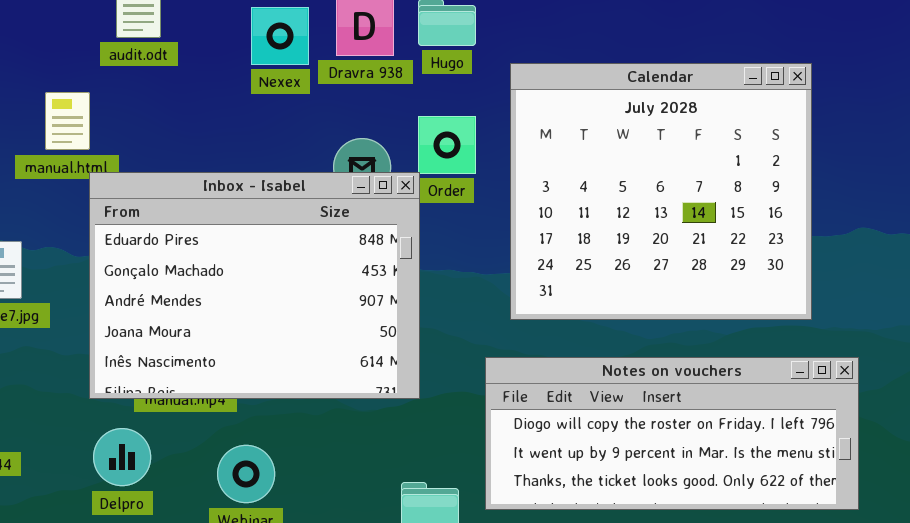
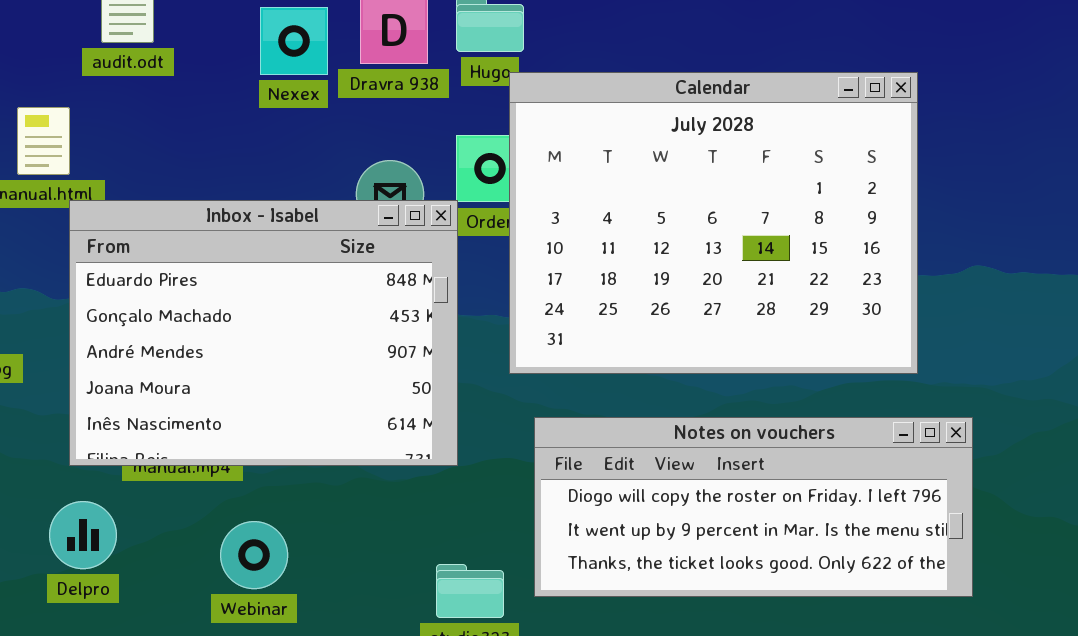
Calendar: [510,63,812,320] -> [509,72,918,374], resized
Delpro: [93,428,151,486] -> [49,501,117,569], moved

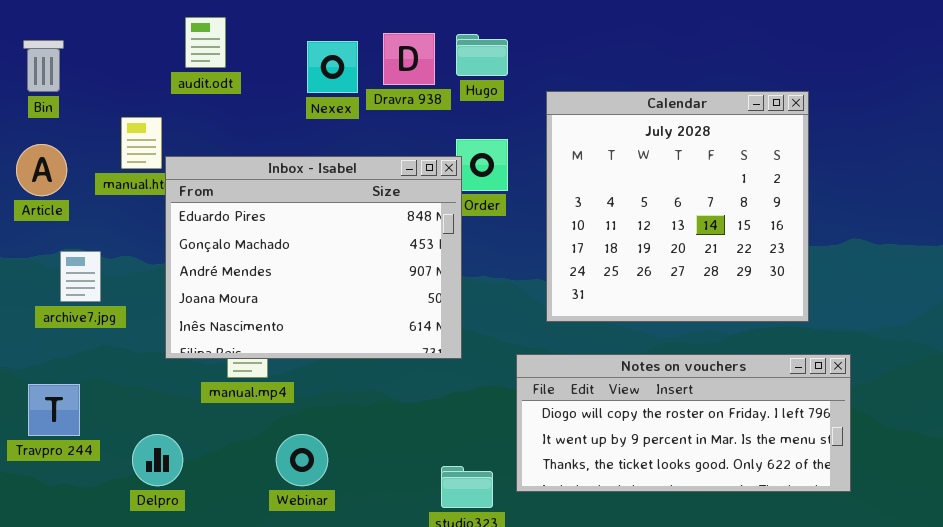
Calendar: [509,72,918,374] -> [546,91,809,322], resized
Inbox - Isabel: [69,200,458,466] -> [165,156,462,359], moved
Delpro: [49,501,117,569] -> [132,434,183,486], moved

